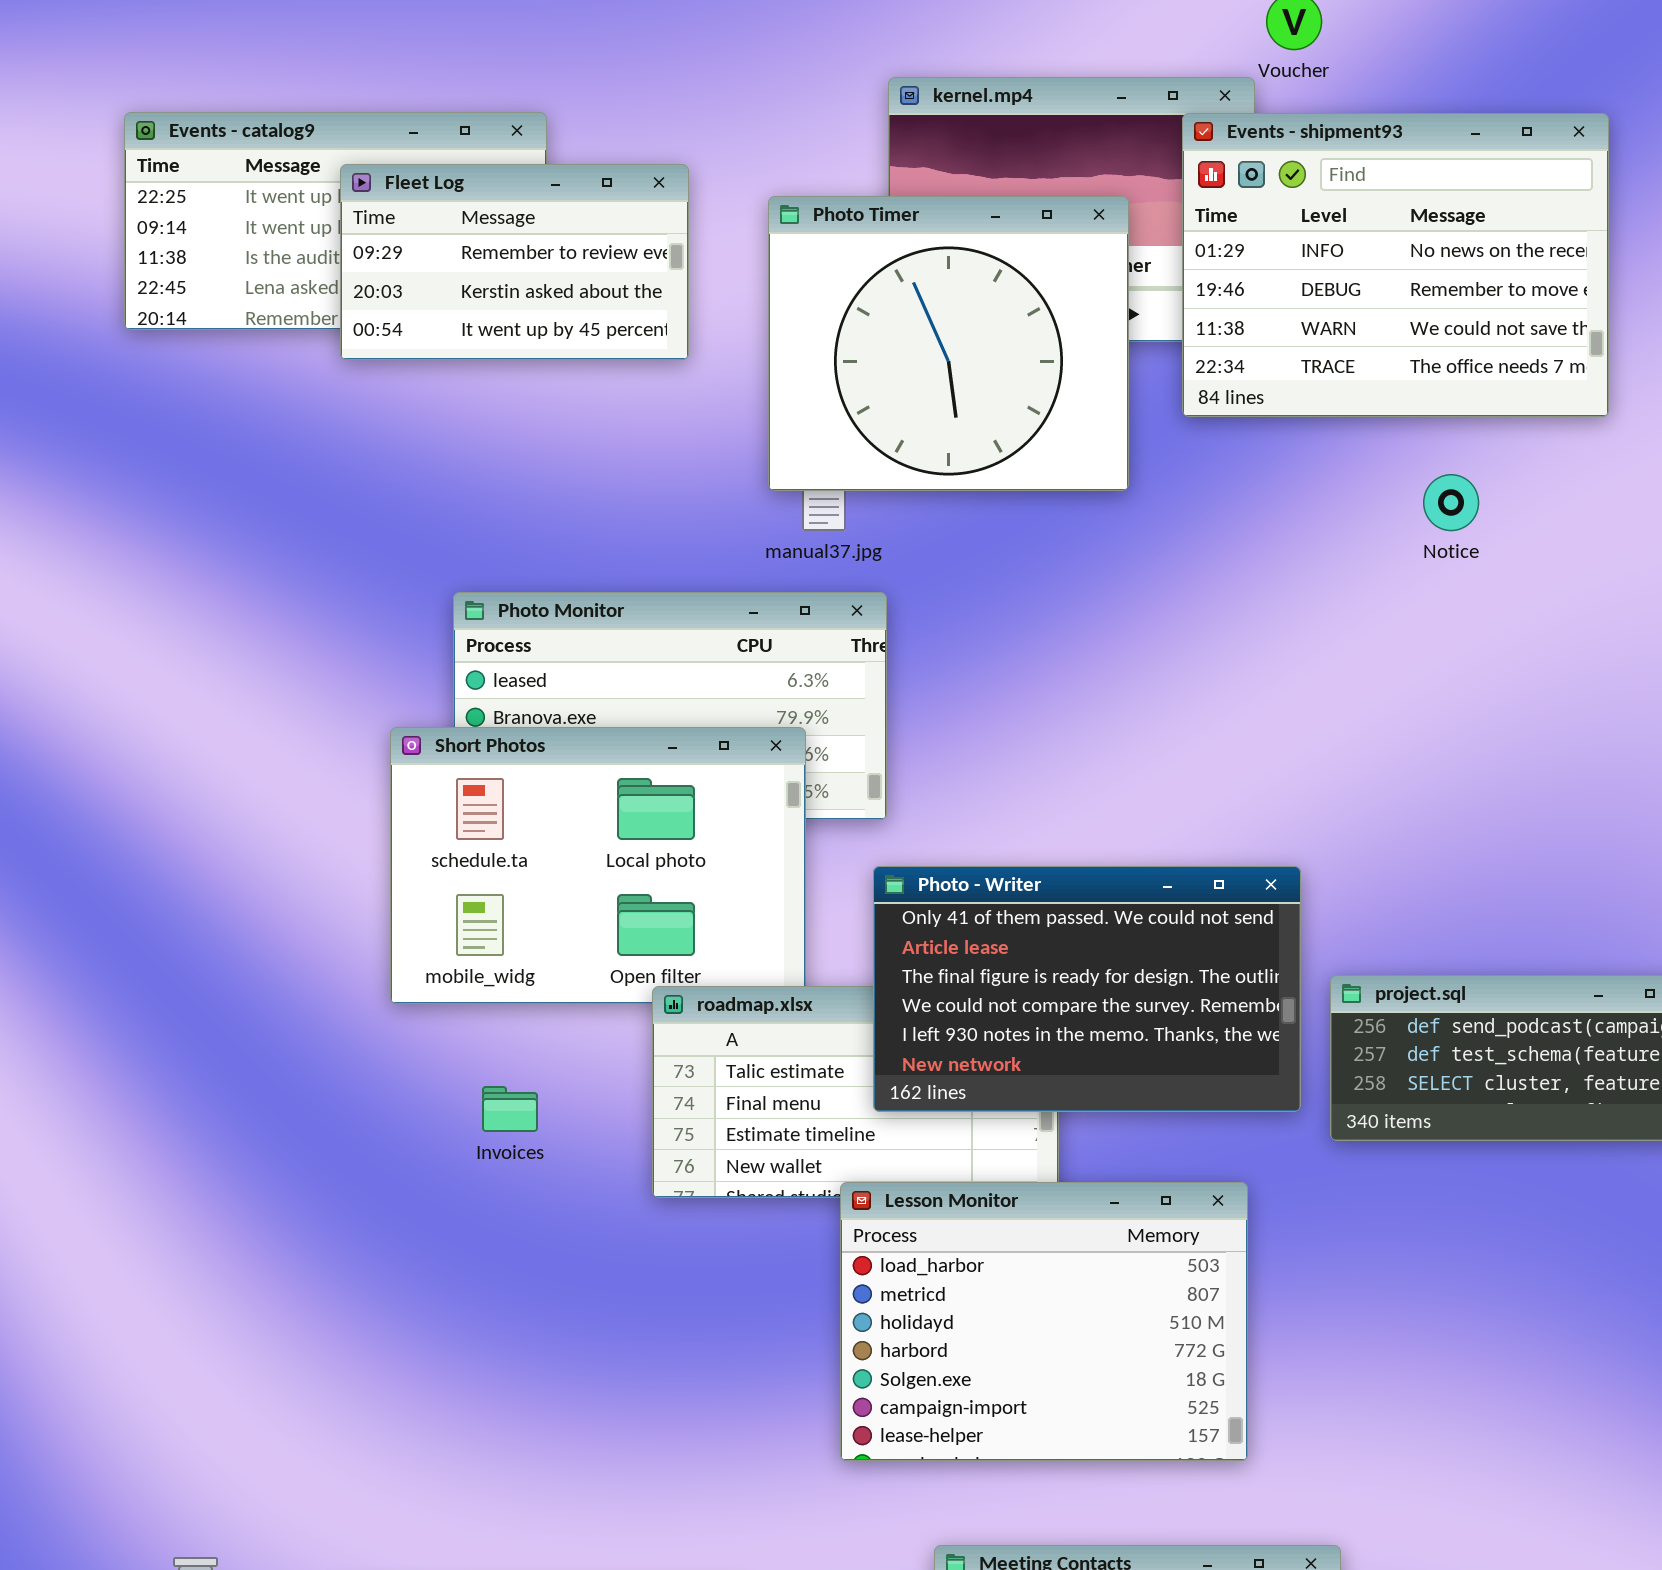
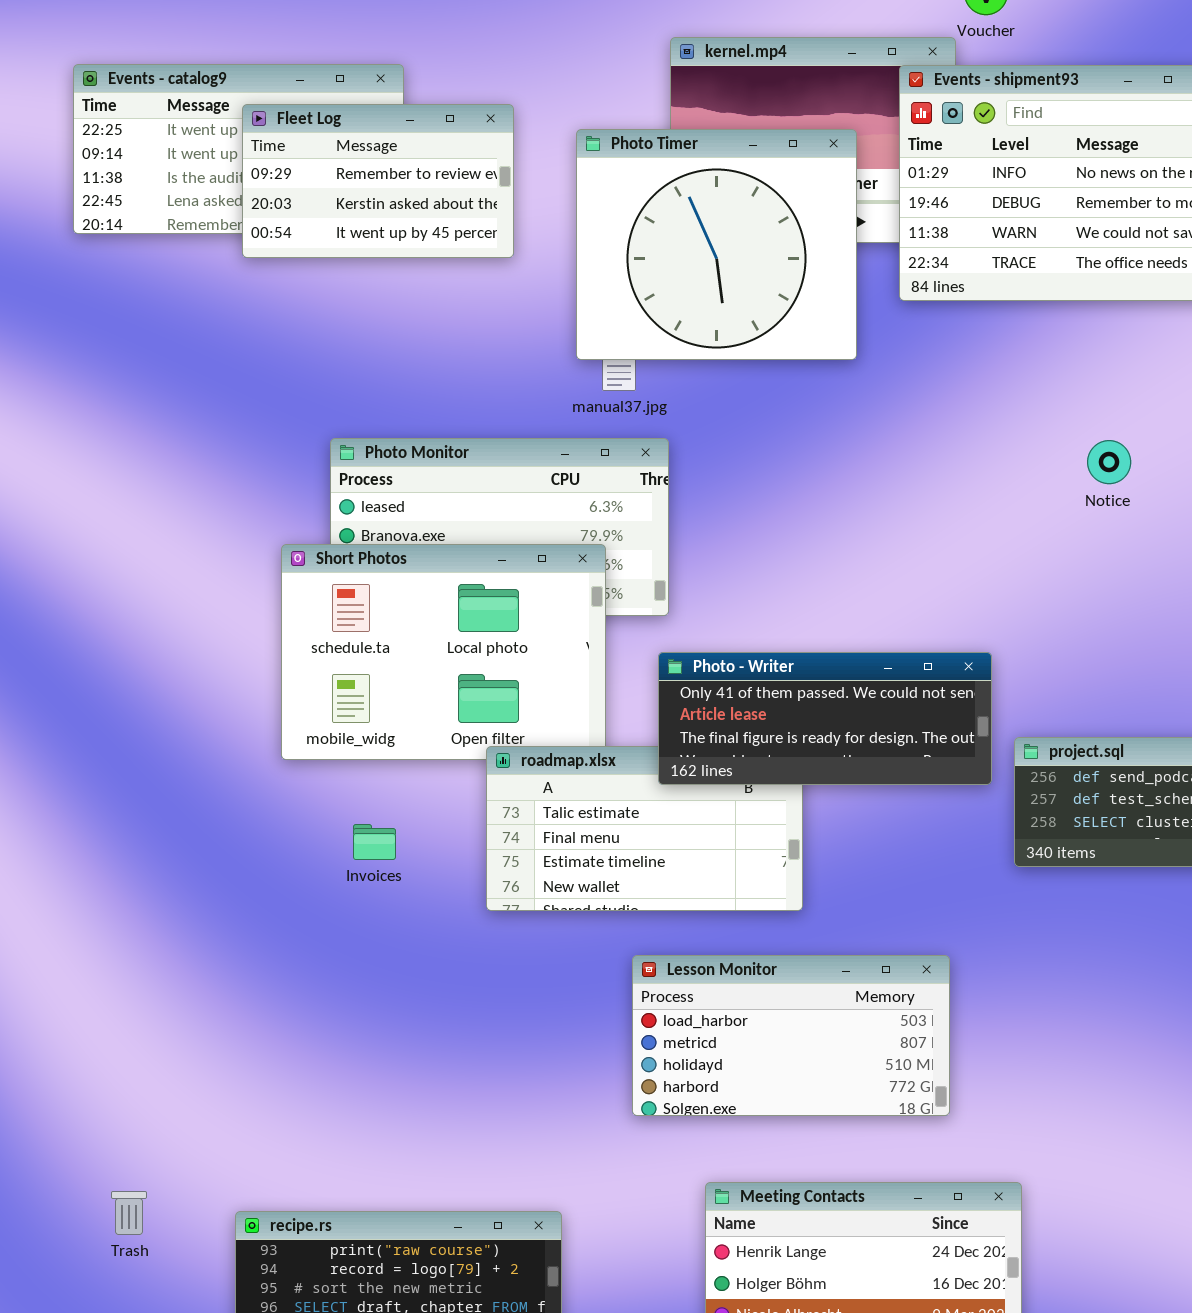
Notice: [1423,474,1479,531] -> [1087,440,1131,484], moved
Photo - Writer: [873,866,1301,1112] -> [658,652,992,785], resized
Lesson Monitor: [840,1182,1248,1461] -> [632,955,950,1116], resized

